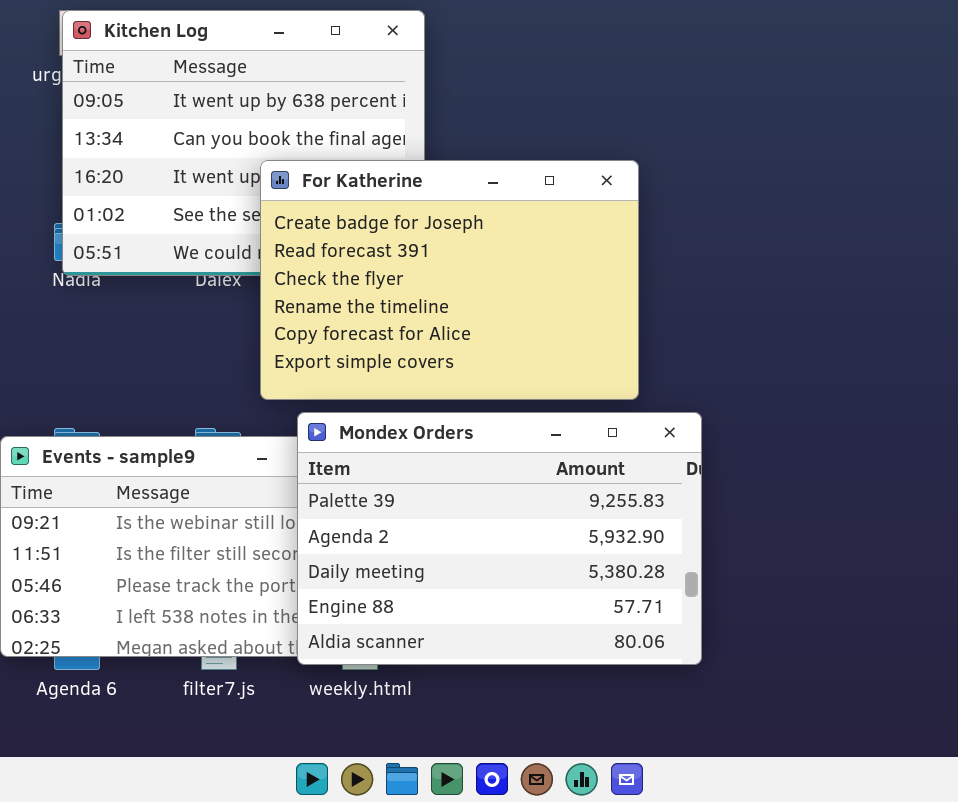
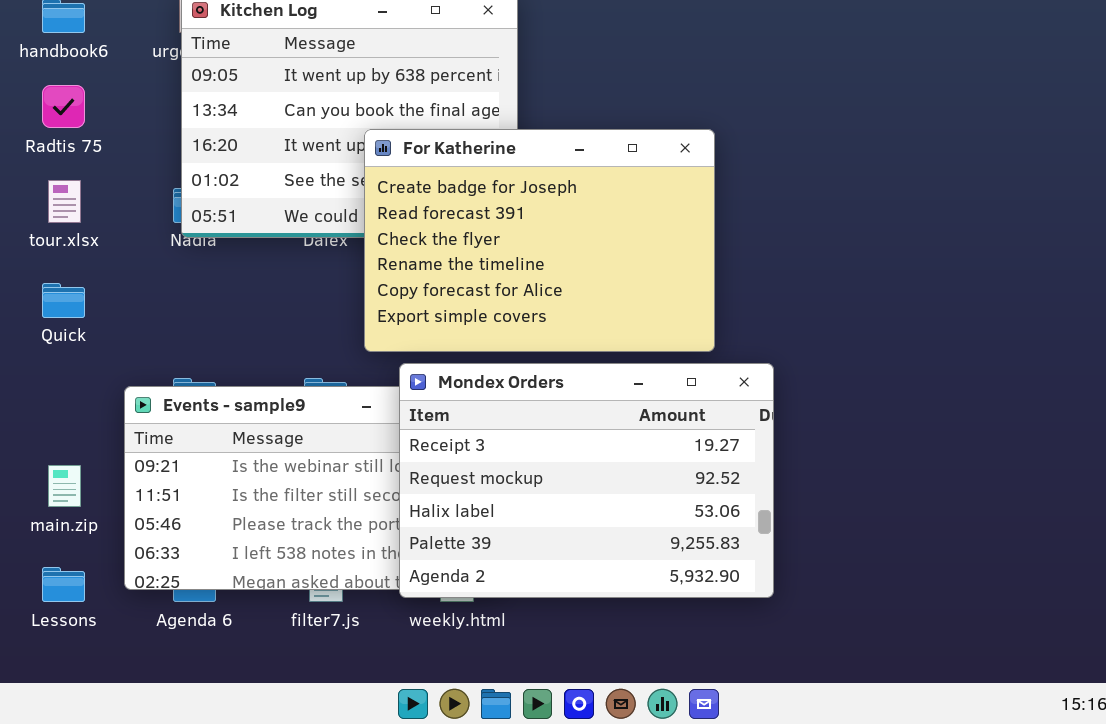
Mondex Orders: [297,412,702,665] -> [399,363,774,598], scrolled up 3 rows

